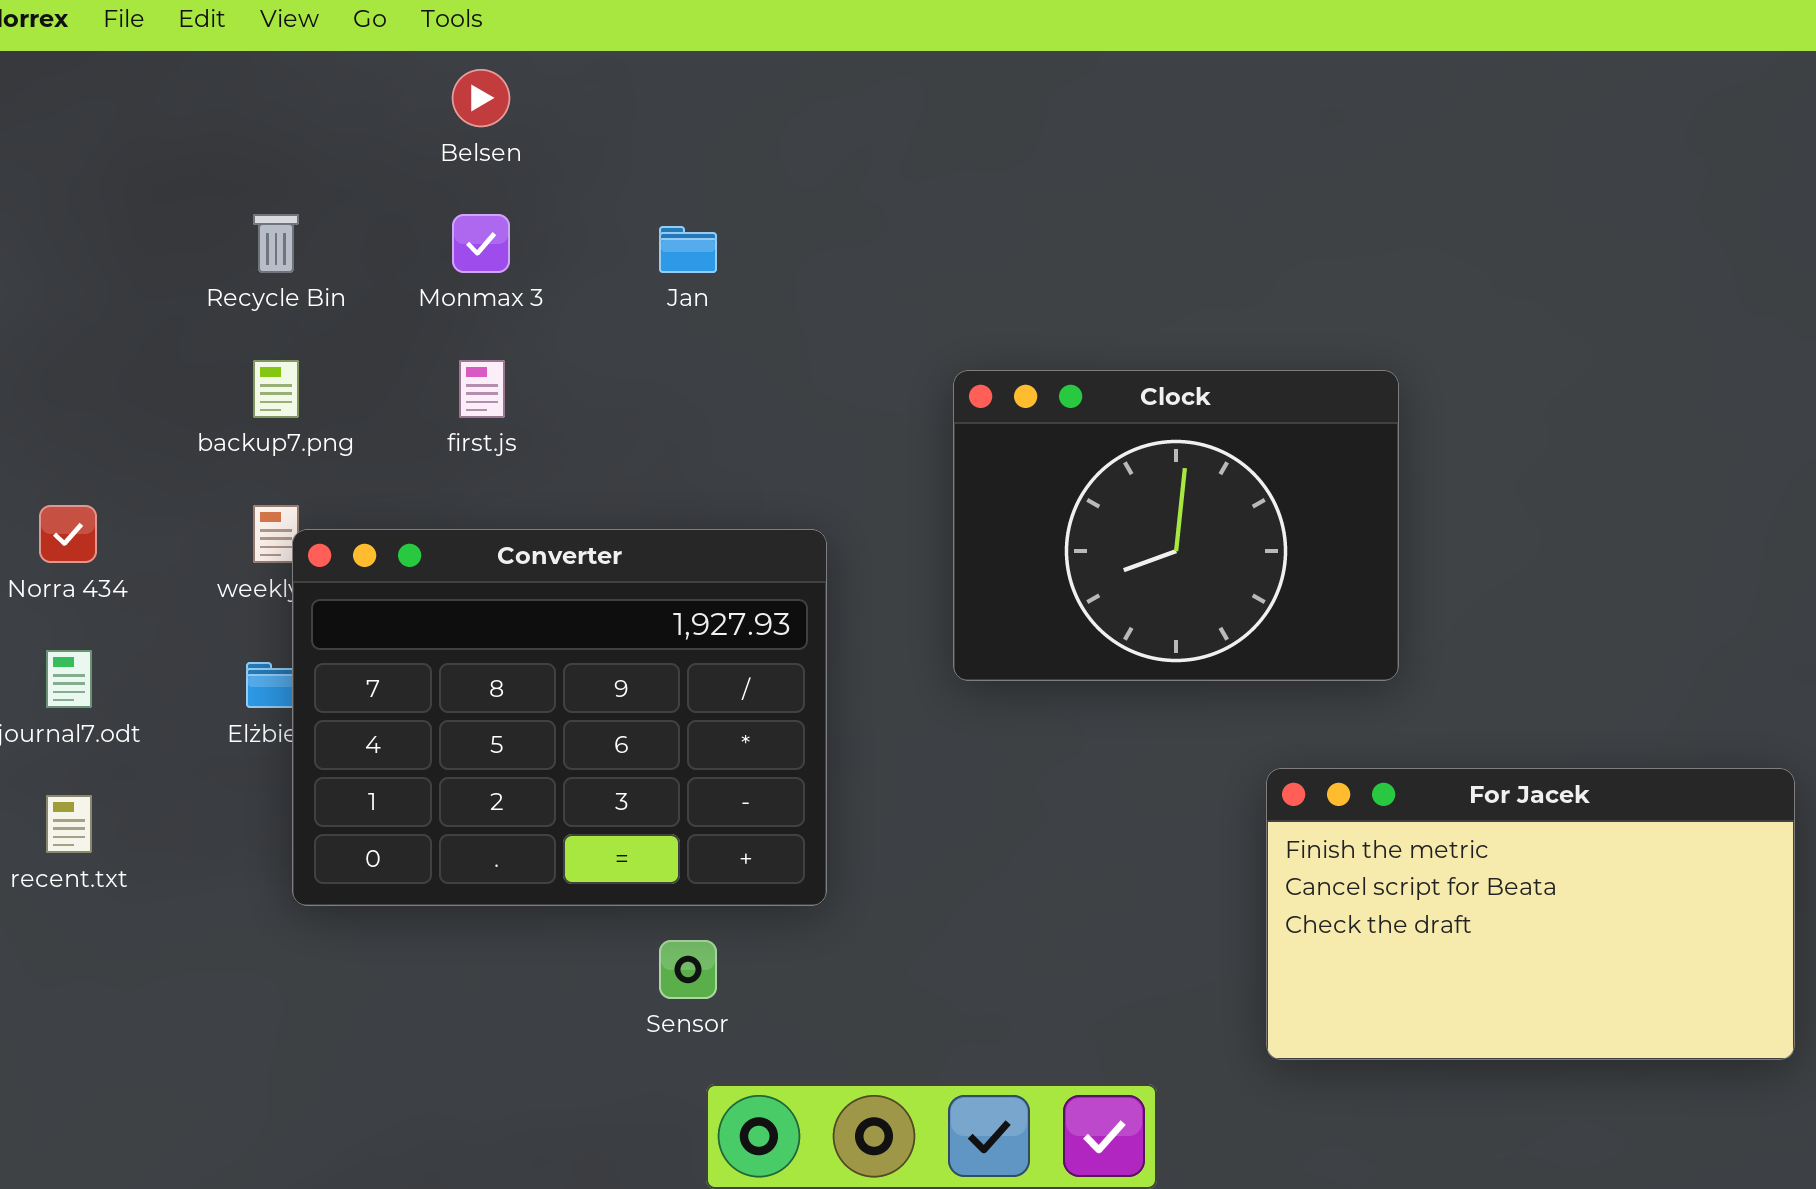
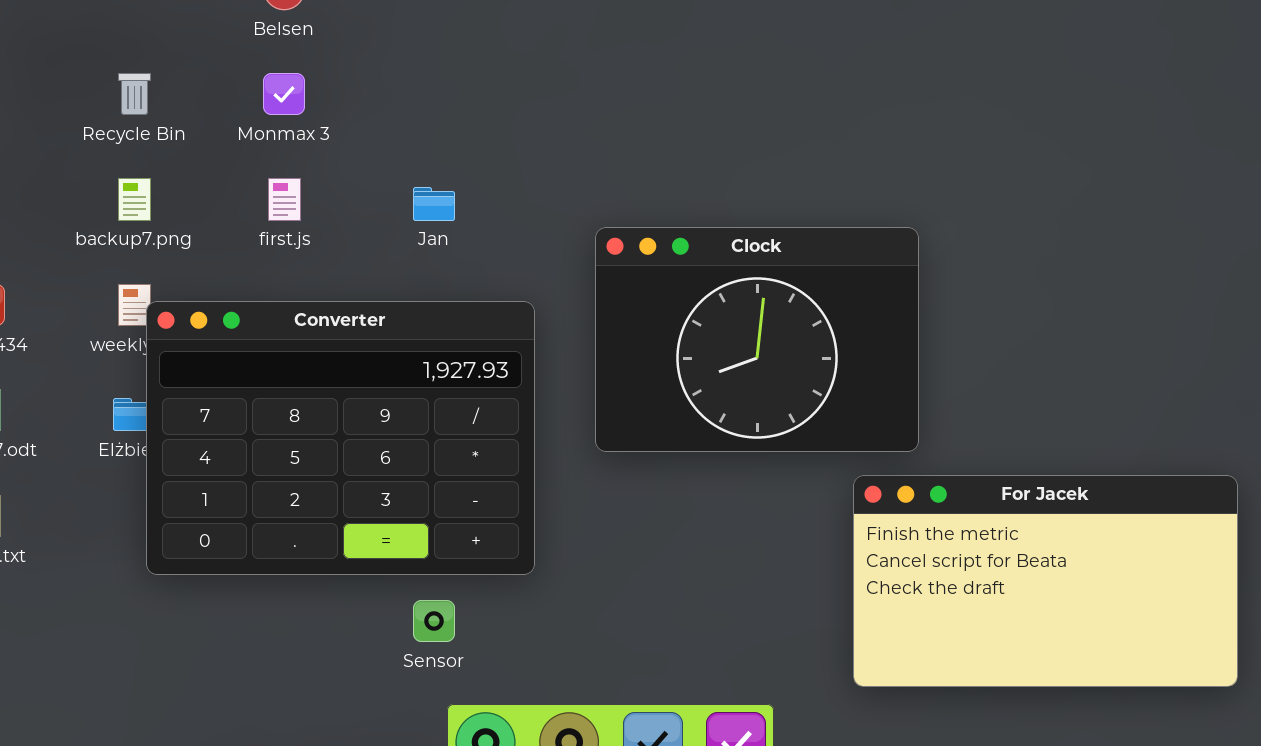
Jan: [659,226,717,273] -> [413,187,455,221], moved
Clock: [953,370,1399,681] -> [595,227,919,452], moved

